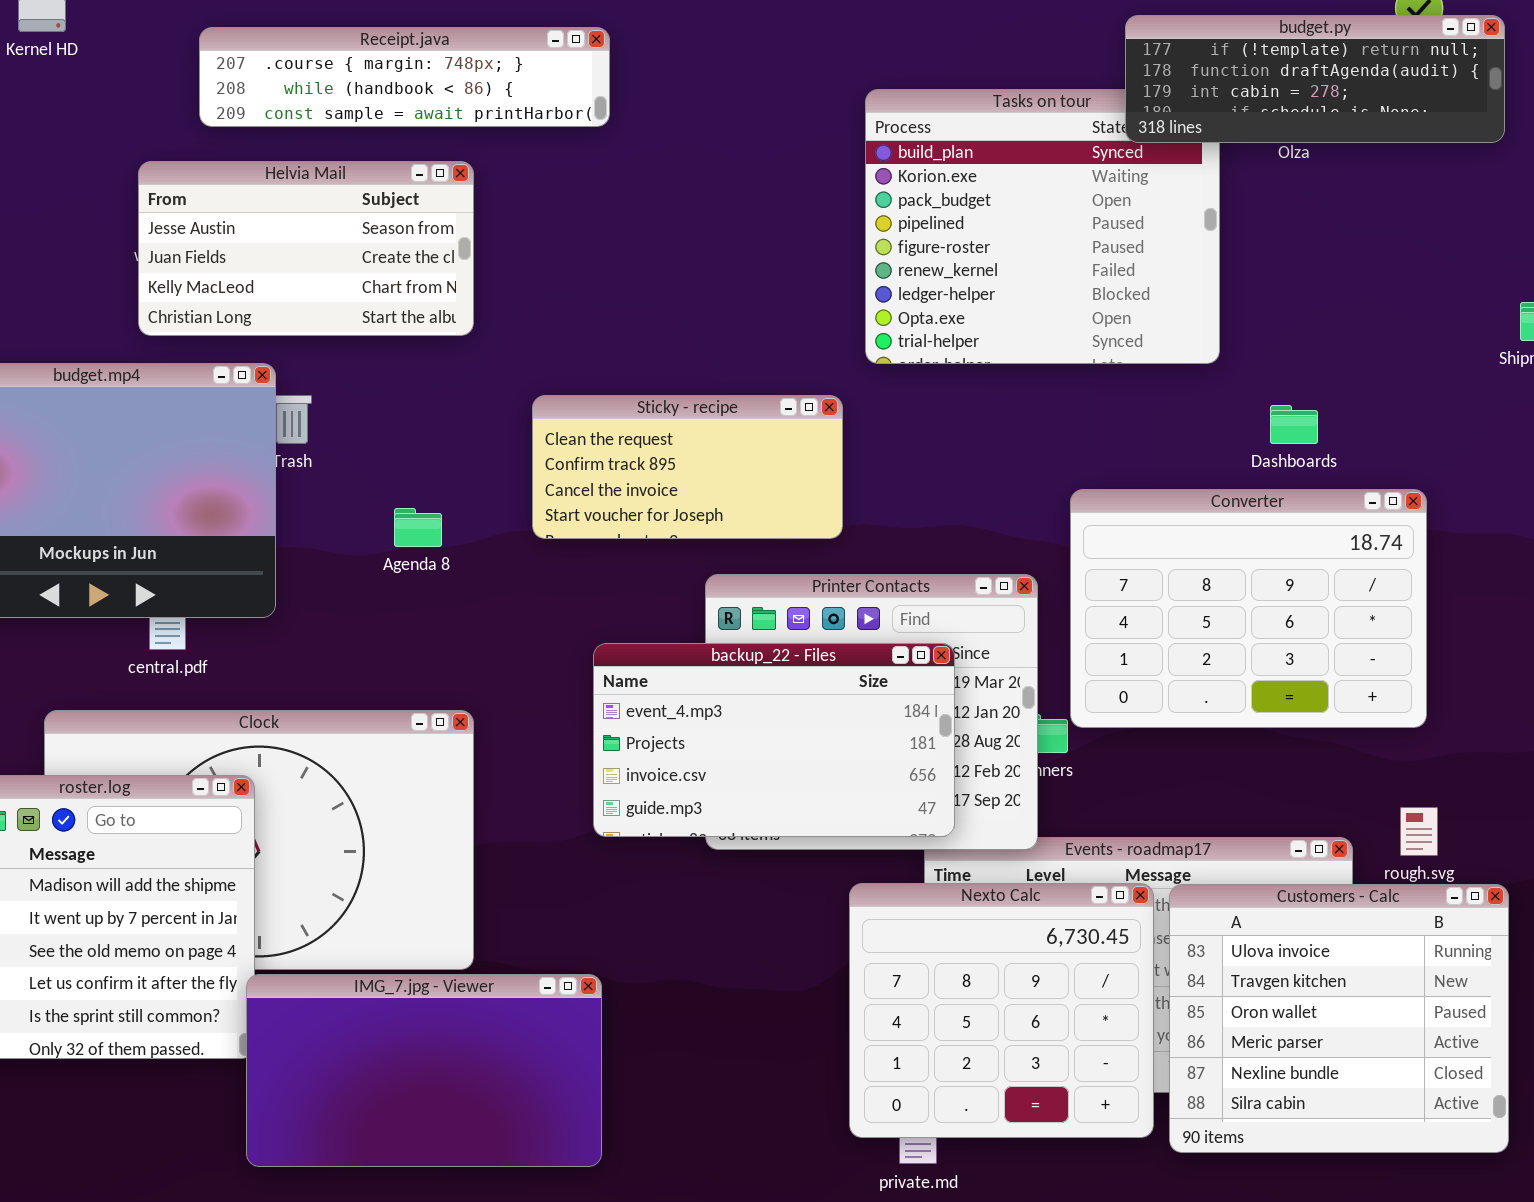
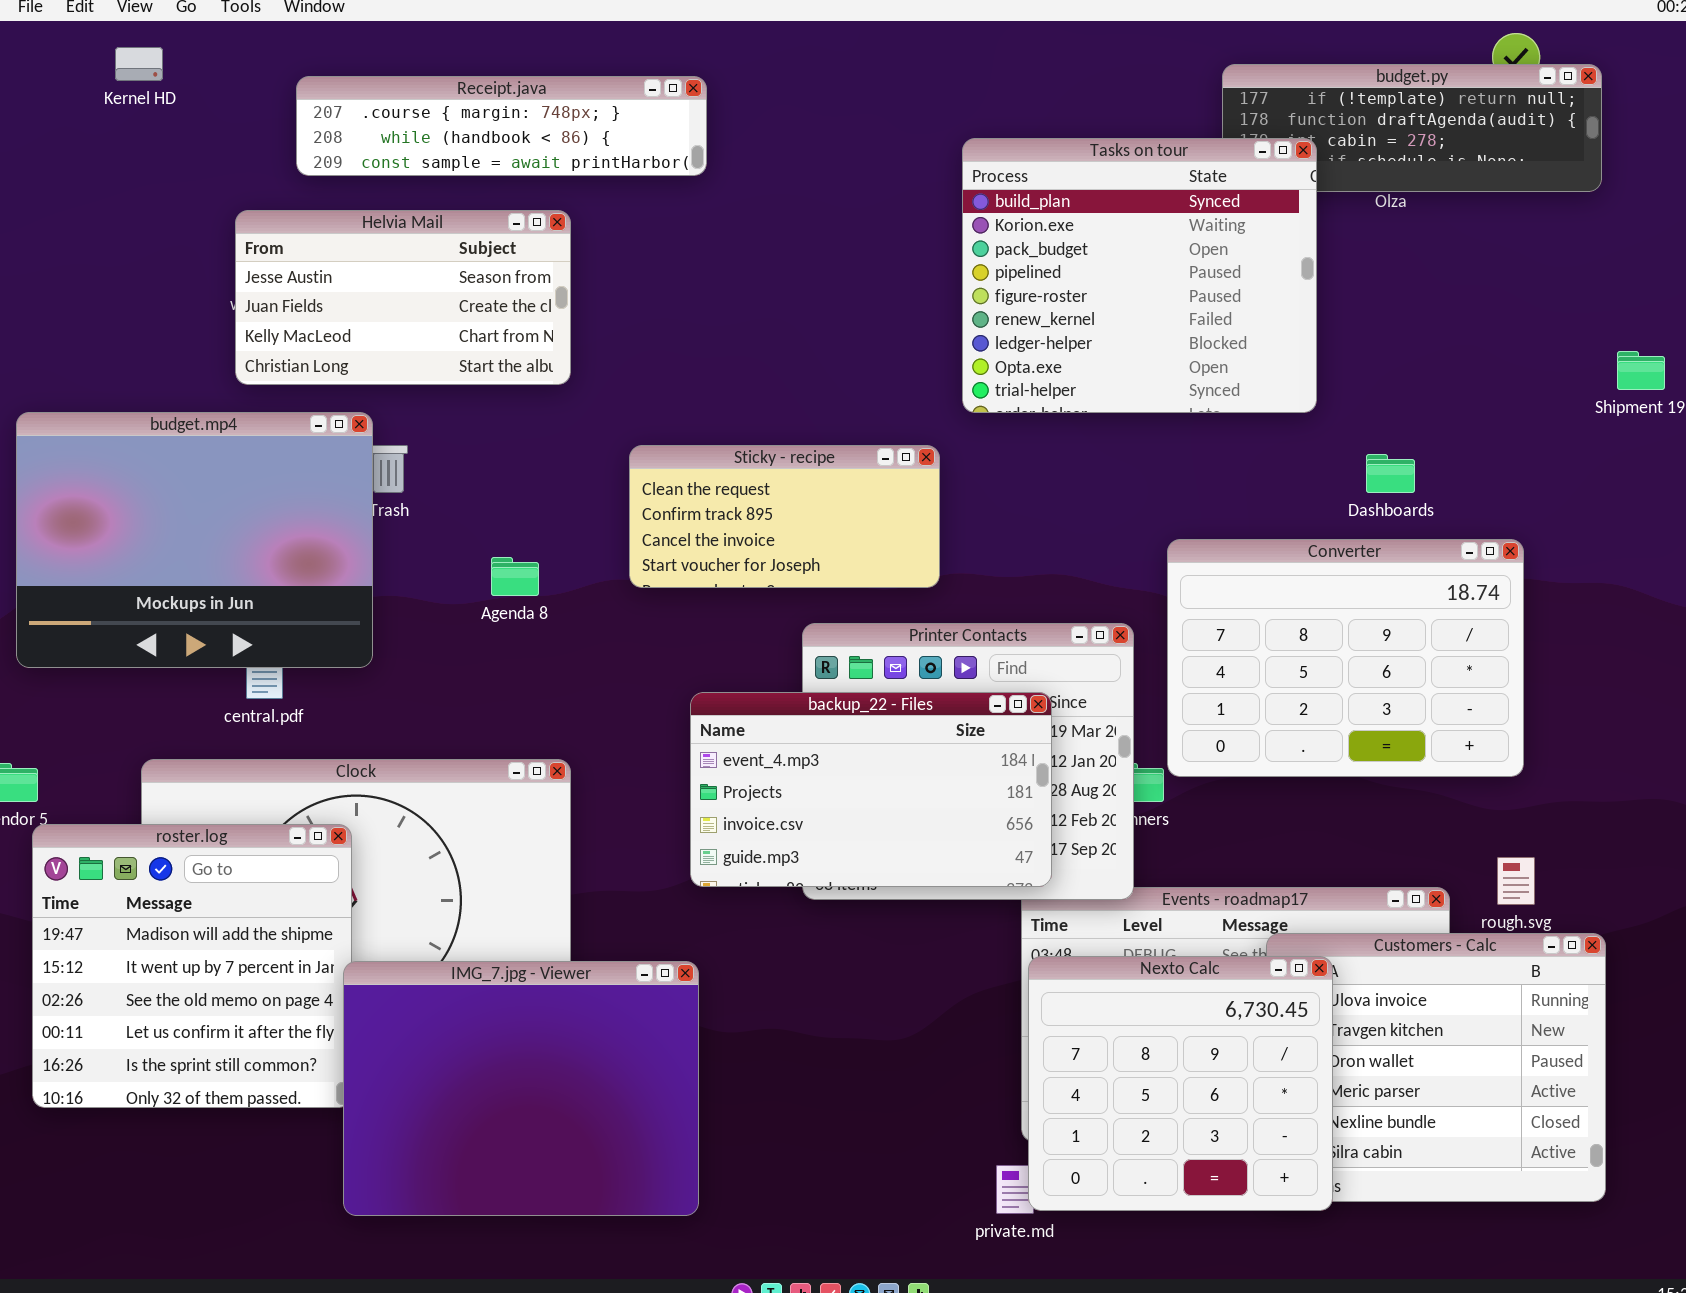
Tasks on tour: [865,89,1220,364] -> [962,138,1317,413], raised
Nexto Calc: [849,883,1154,1138] -> [1028,956,1333,1211], moved
IMG_7.jpg - Viewer: [246,974,602,1167] -> [343,961,699,1216], resized

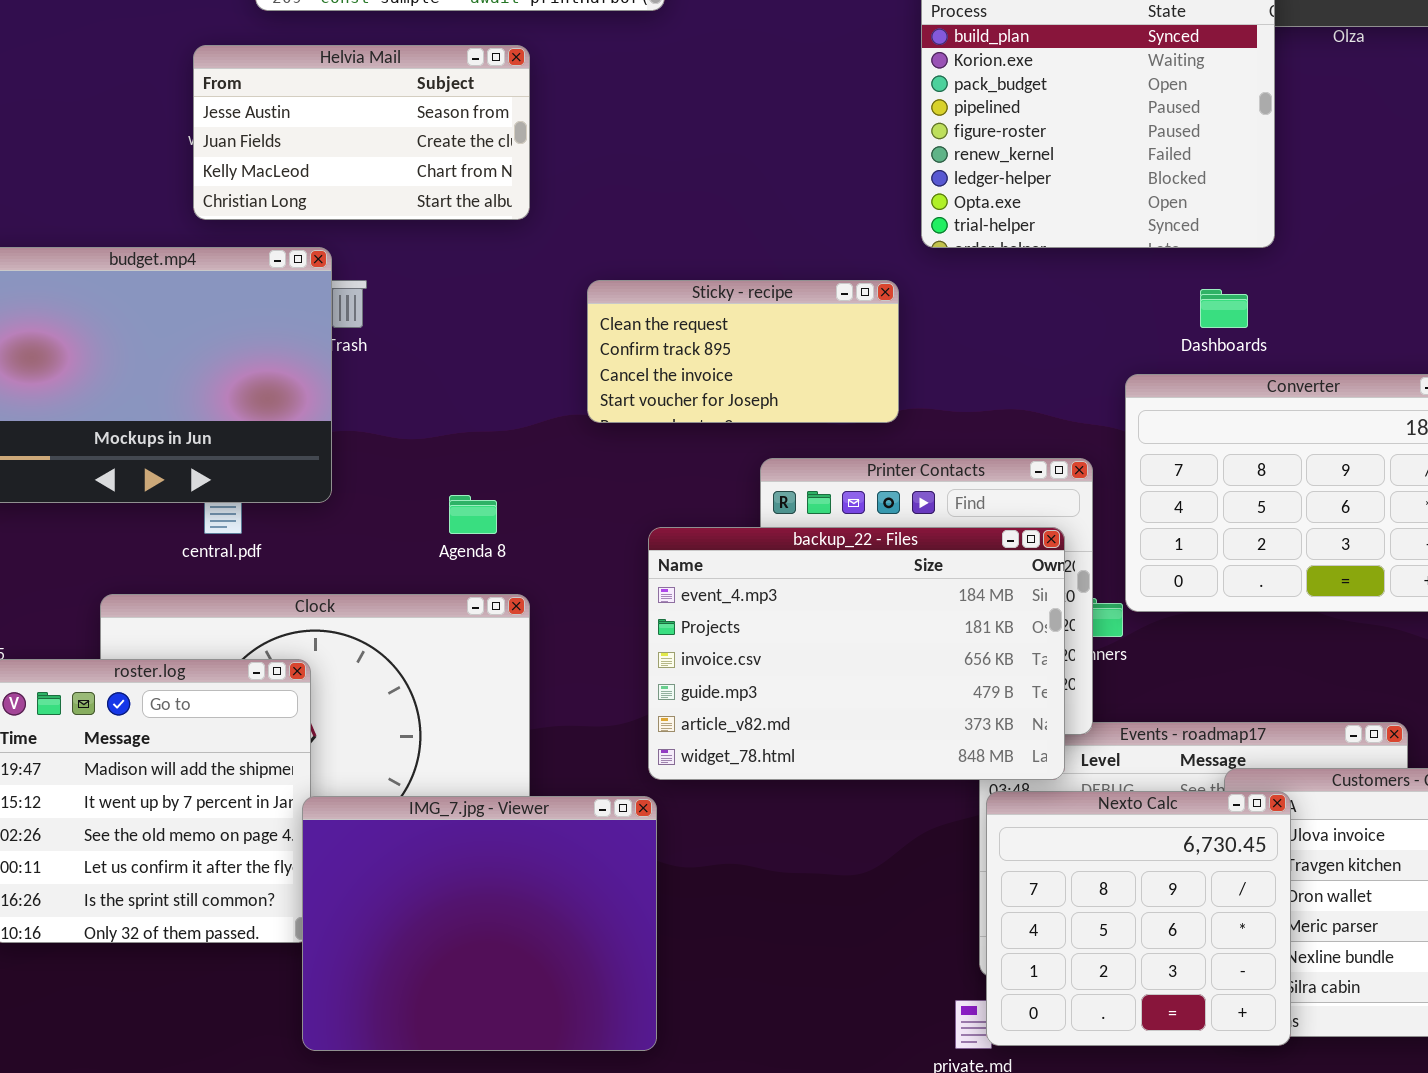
Dashboards: [1366,454,1415,493] -> [1200,289,1248,328], moved
Agenda 8: [491,557,539,596] -> [449,495,497,534], moved
backup_22 - Files: [690,692,1052,887] -> [648,527,1065,780], resized

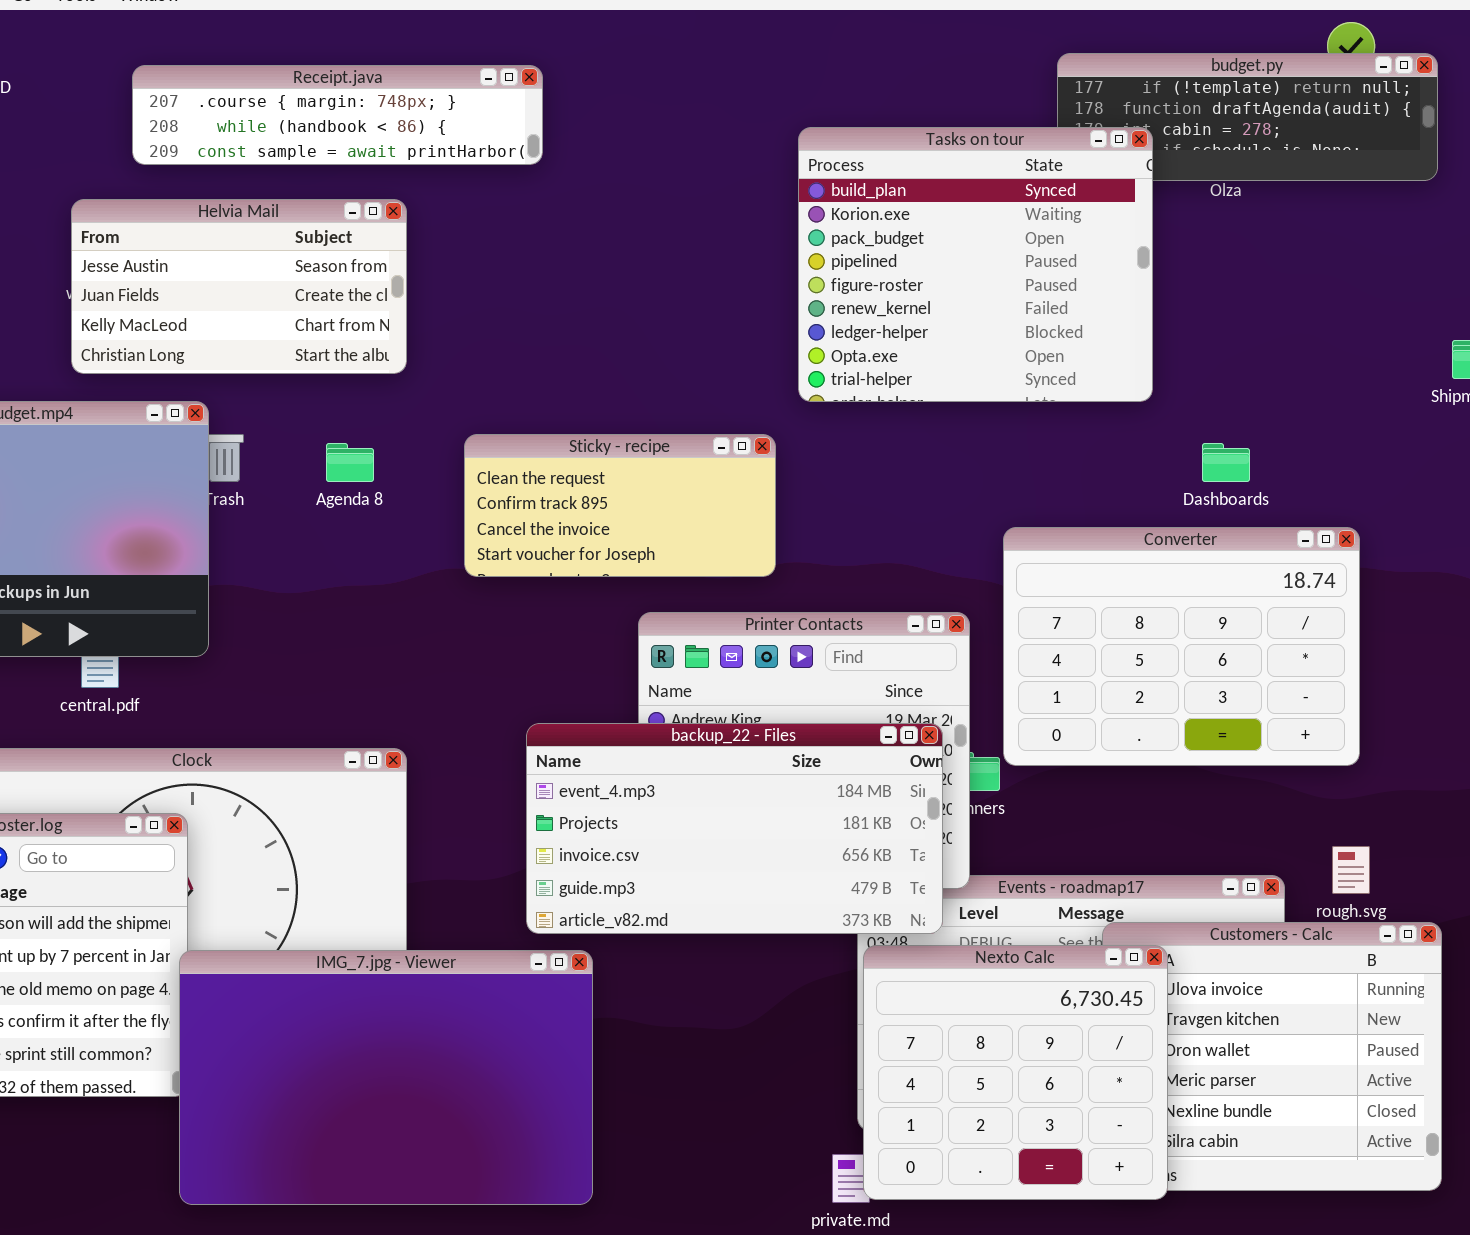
Dashboards: [1200,289,1248,328] -> [1202,443,1250,482], moved
Agenda 8: [449,495,497,534] -> [326,443,374,482], moved
backup_22 - Files: [648,527,1065,780] -> [526,723,943,934], resized
IMG_7.jpg - Viewer: [302,796,657,1051] -> [179,950,593,1205], resized

